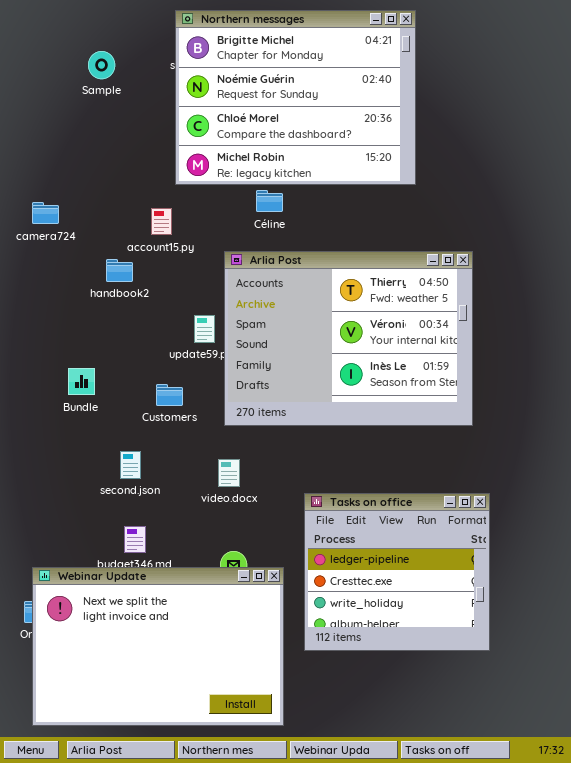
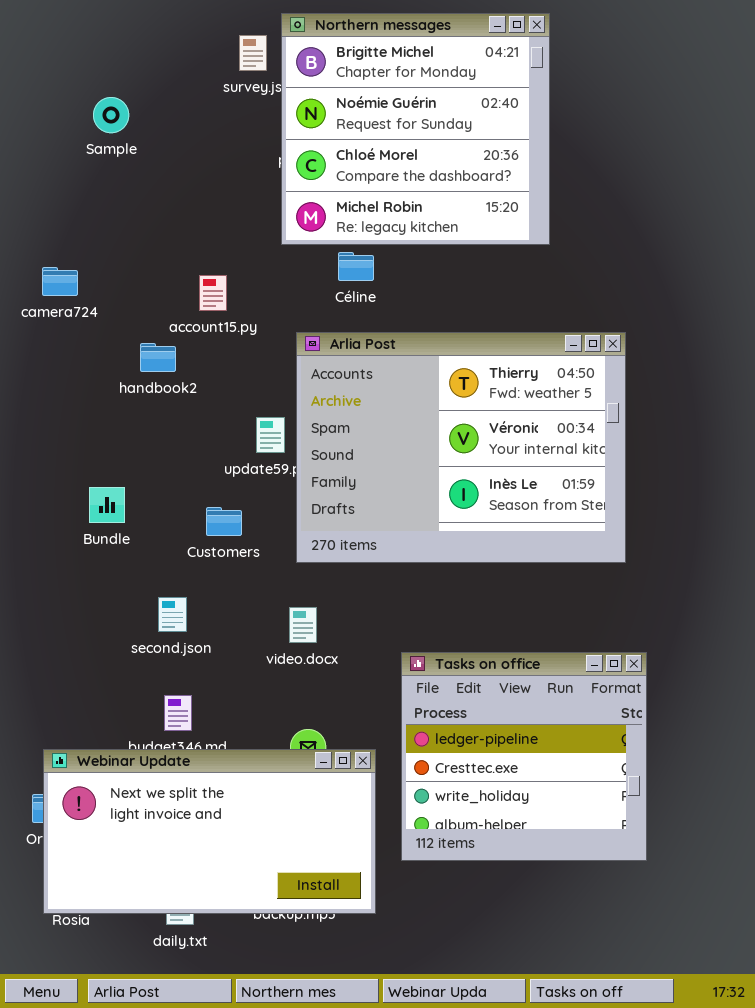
Northern messages: [175,10,416,185] -> [281,13,550,245], resized
Sample: [88,51,115,79] -> [93,97,129,133], moved
Webinar Update: [32,567,284,726] -> [43,749,376,914], resized

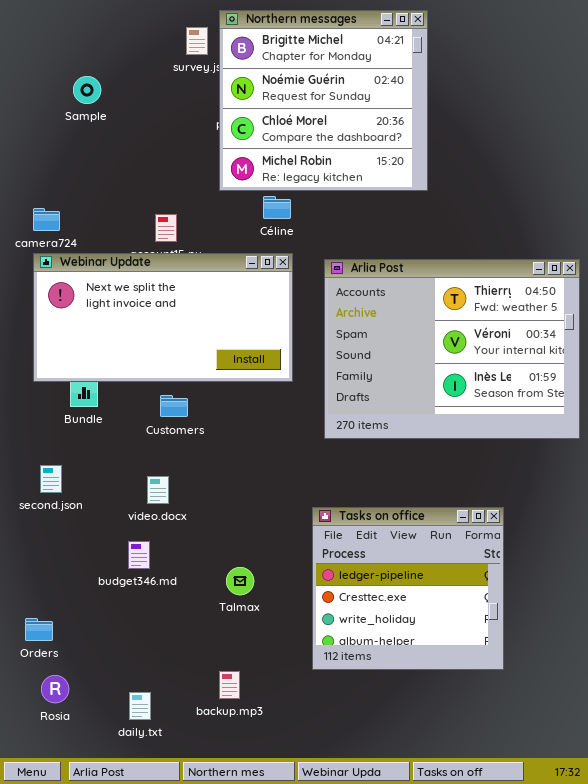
Arlia Post: [296,332,626,563] -> [324,259,580,439], moved
second.json: [158,597,187,632] -> [40,465,62,493], moved
video.docx: [289,607,317,643] -> [147,476,169,504], moved
Webinar Update: [43,749,376,914] -> [33,253,293,382], moved

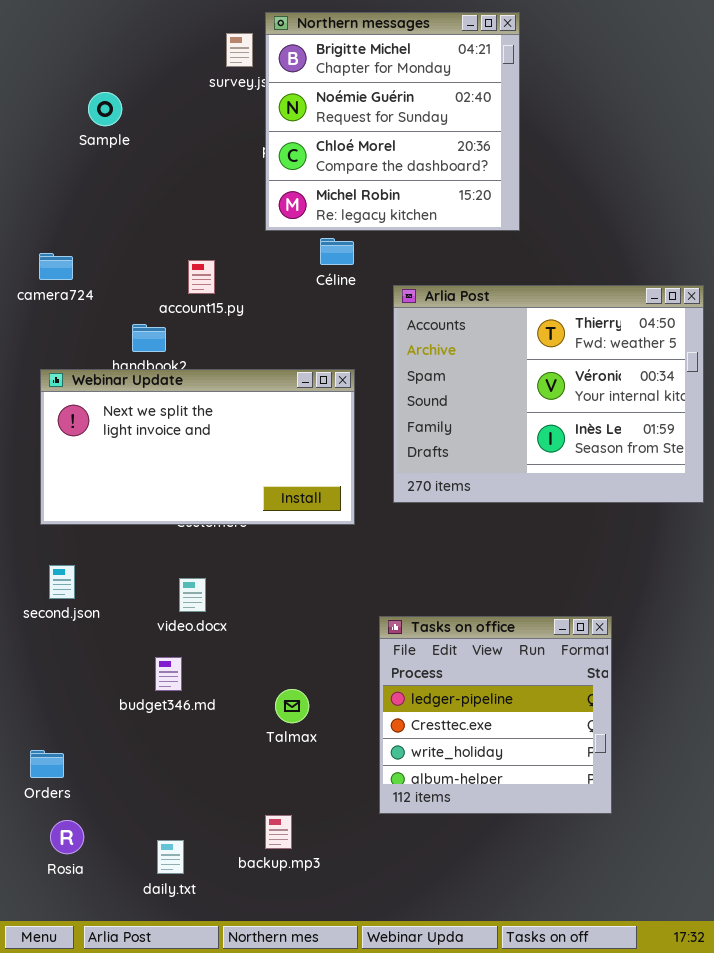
Webinar Update: [33,253,293,382] -> [40,369,355,525], moved
Arlia Post: [324,259,580,439] -> [393,285,704,503], moved

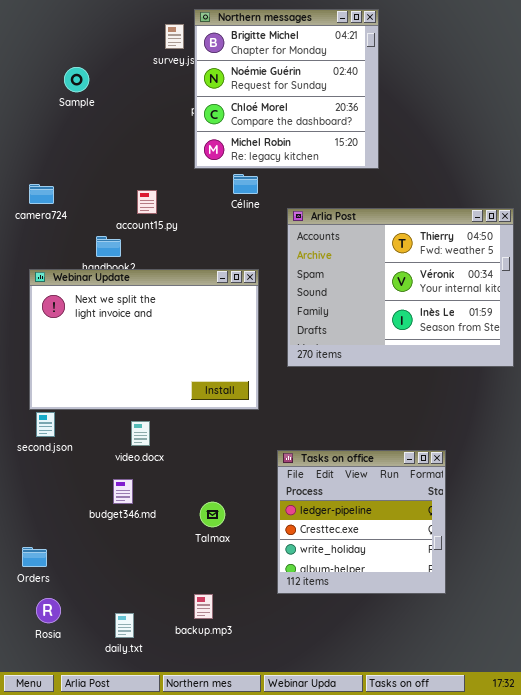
Webinar Update: [40,369,355,525] -> [29,269,259,410], resized

